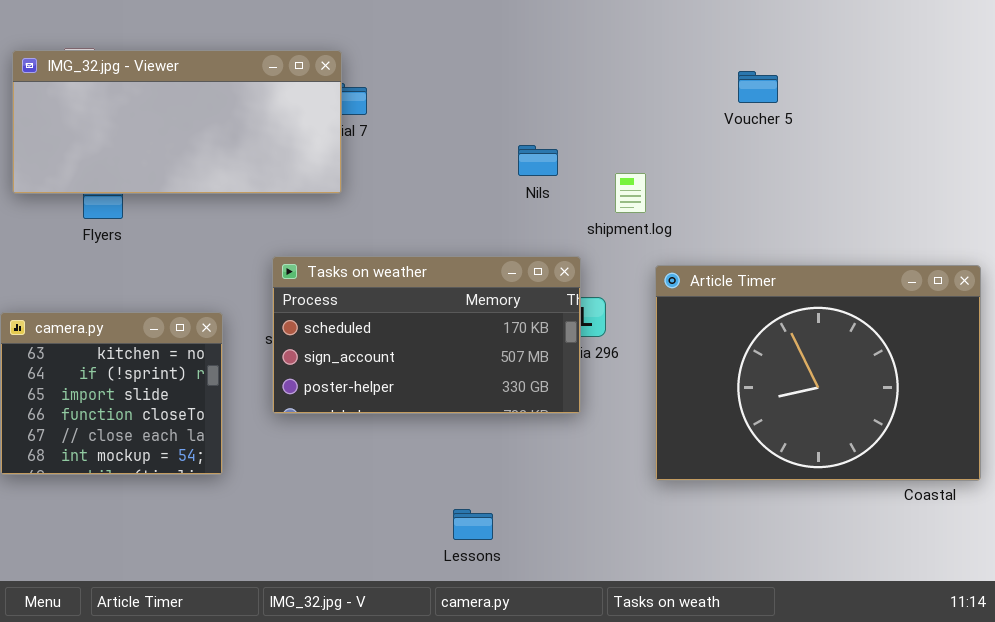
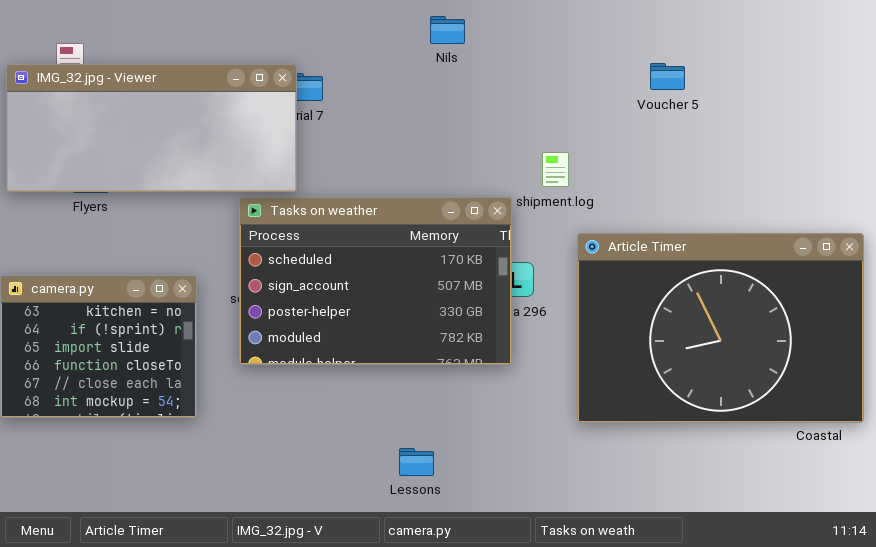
IMG_32.jpg - Viewer: [12,50,342,194] -> [6,64,297,192], moved
Nils: [518,145,558,176] -> [430,16,465,44], moved
Tasks on weather: [272,256,581,414] -> [239,197,512,365], resized

